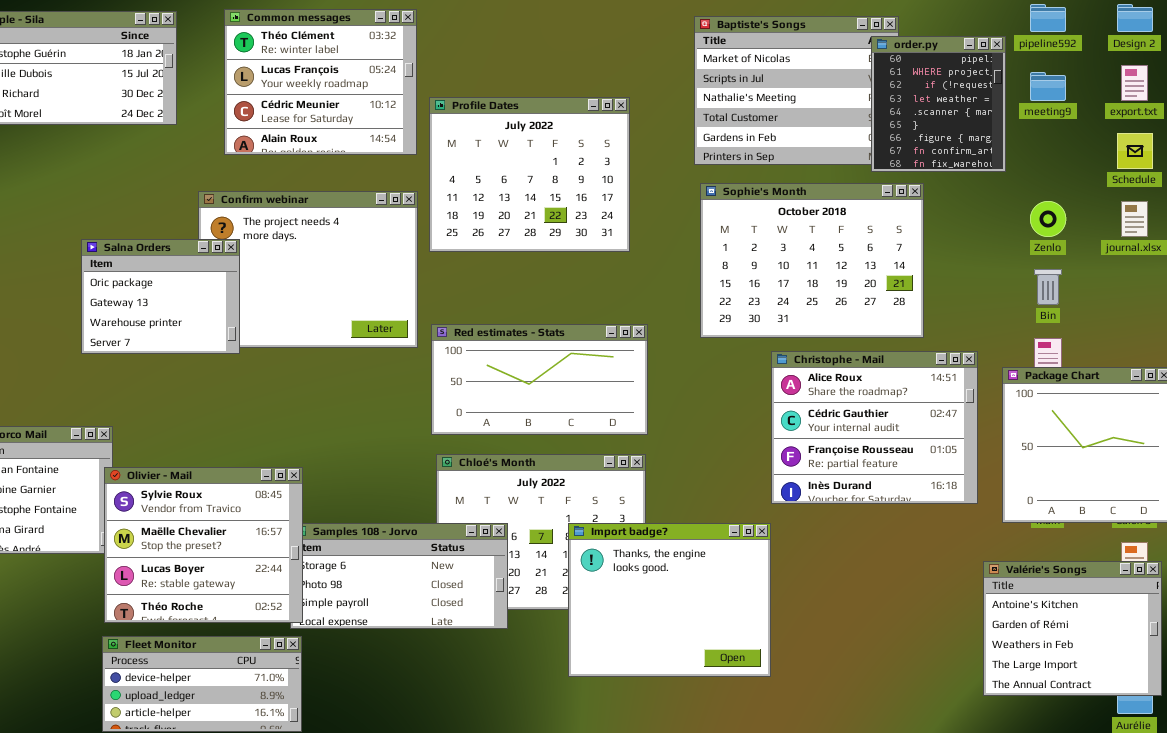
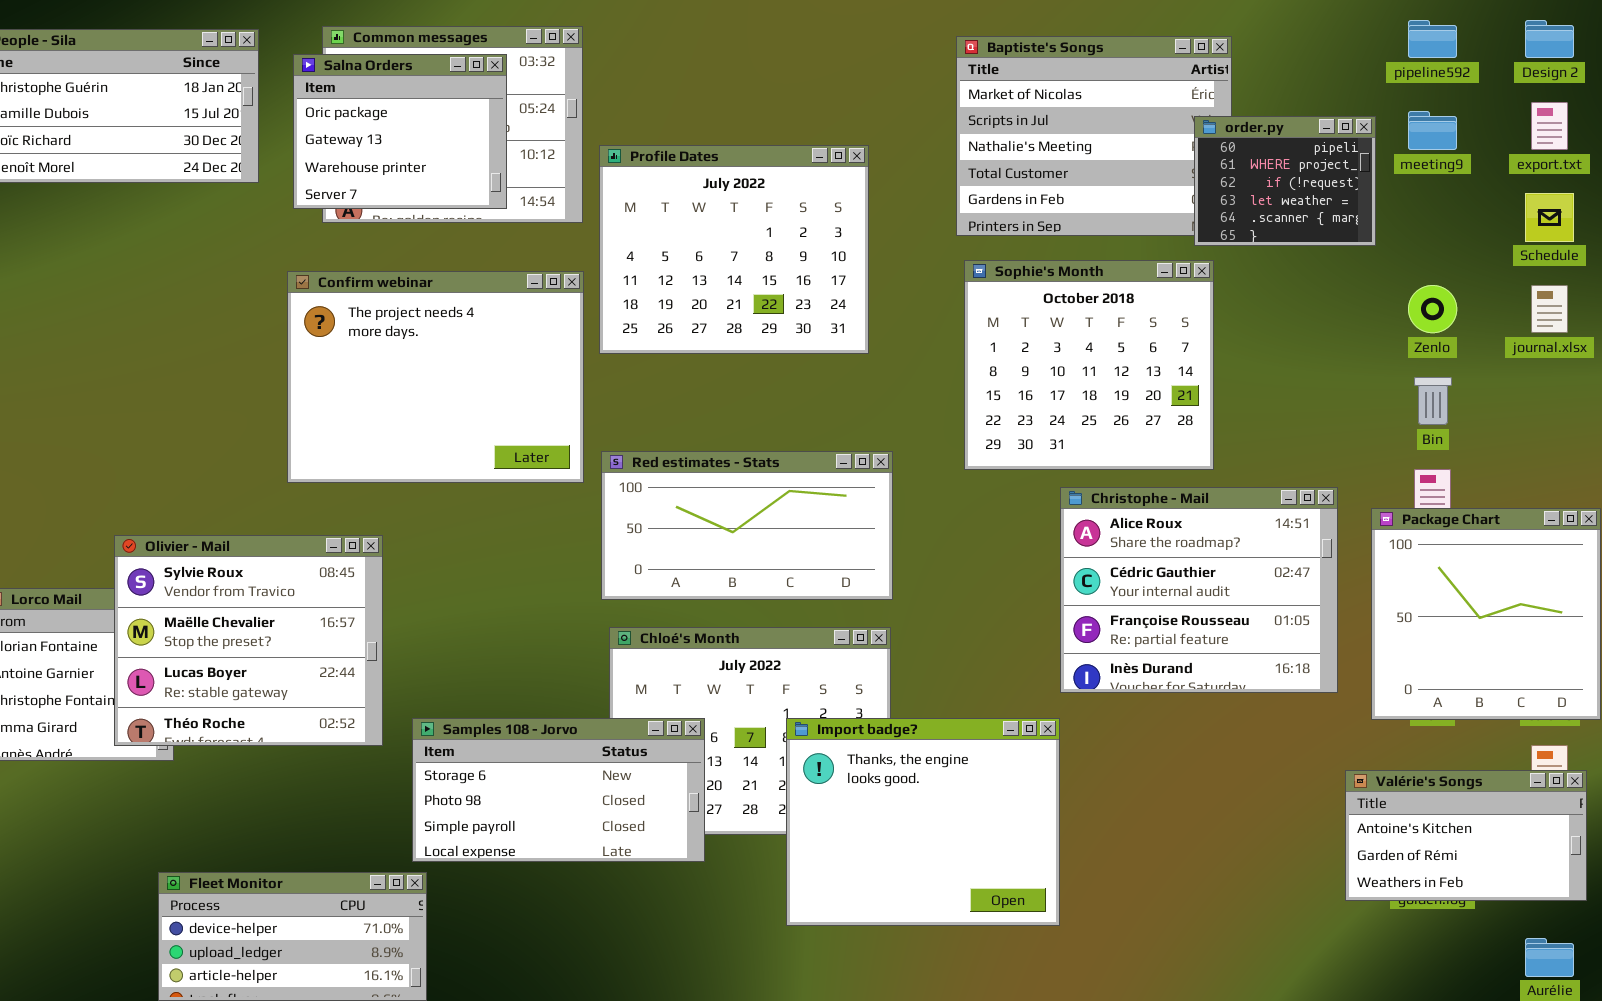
order.py: [871,36,1006,172] -> [1194,116,1376,246], resized
Sophie's Month: [700,183,924,338] -> [964,260,1214,470], resized
Salna Orders: [81,239,240,354] -> [293,54,507,209], moved
Olivier - Mail: [104,467,303,623] -> [114,535,383,746], moved
Valérie's Songs: [983,561,1162,696] -> [1345,770,1587,901], resized

